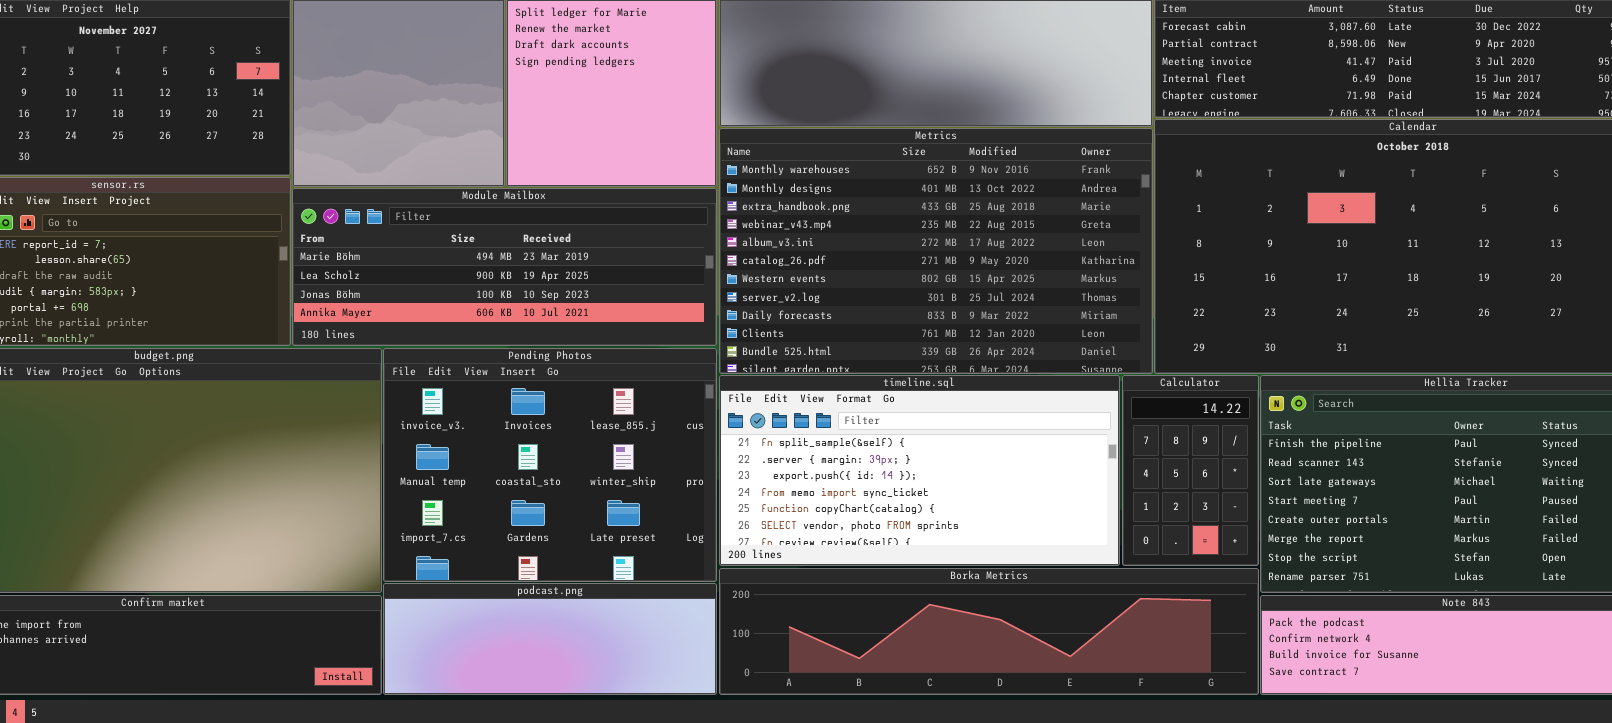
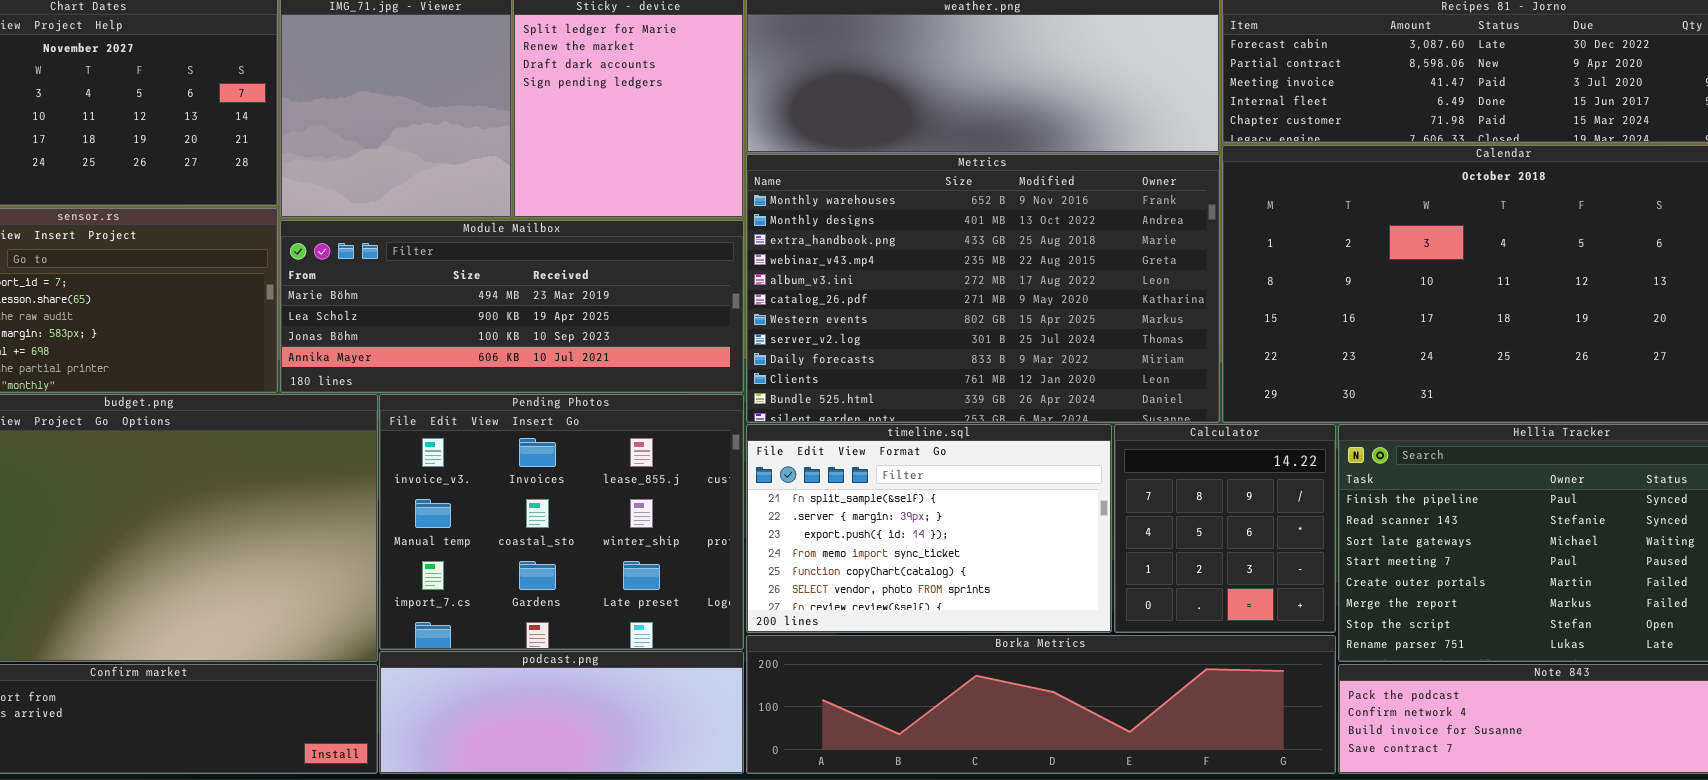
timeline.sql: [719,375,1120,566] -> [746,424,1112,633], resized
Calculator: [1122,375,1259,566] -> [1114,424,1336,633], resized

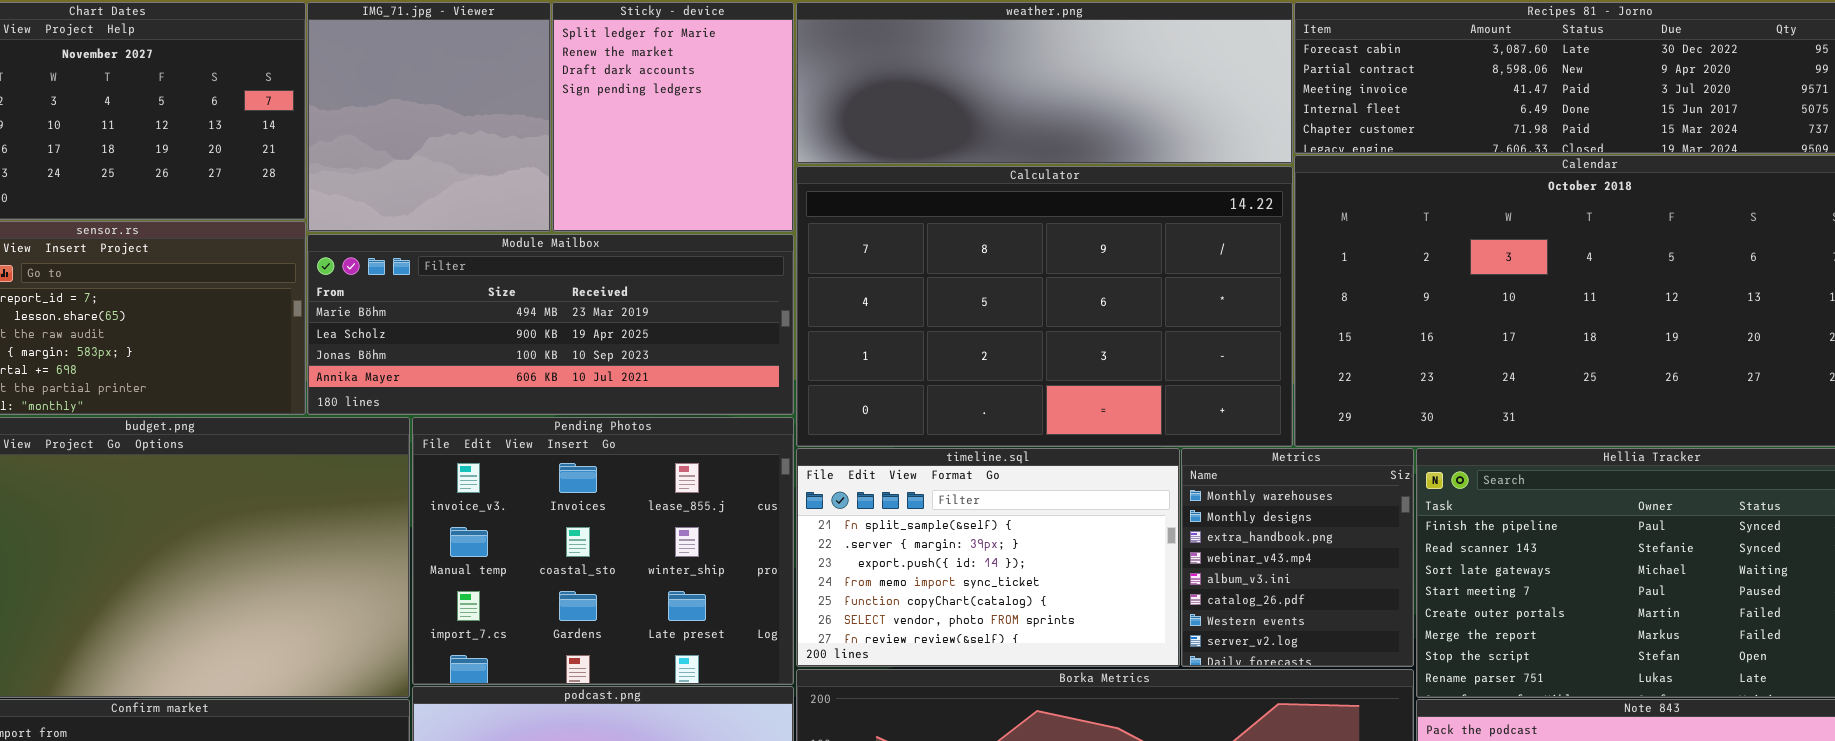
Metrics: [746,154,1220,423] -> [1181,448,1414,667], moved, resized
Calculator: [1114,424,1336,633] -> [796,166,1293,447], moved, resized

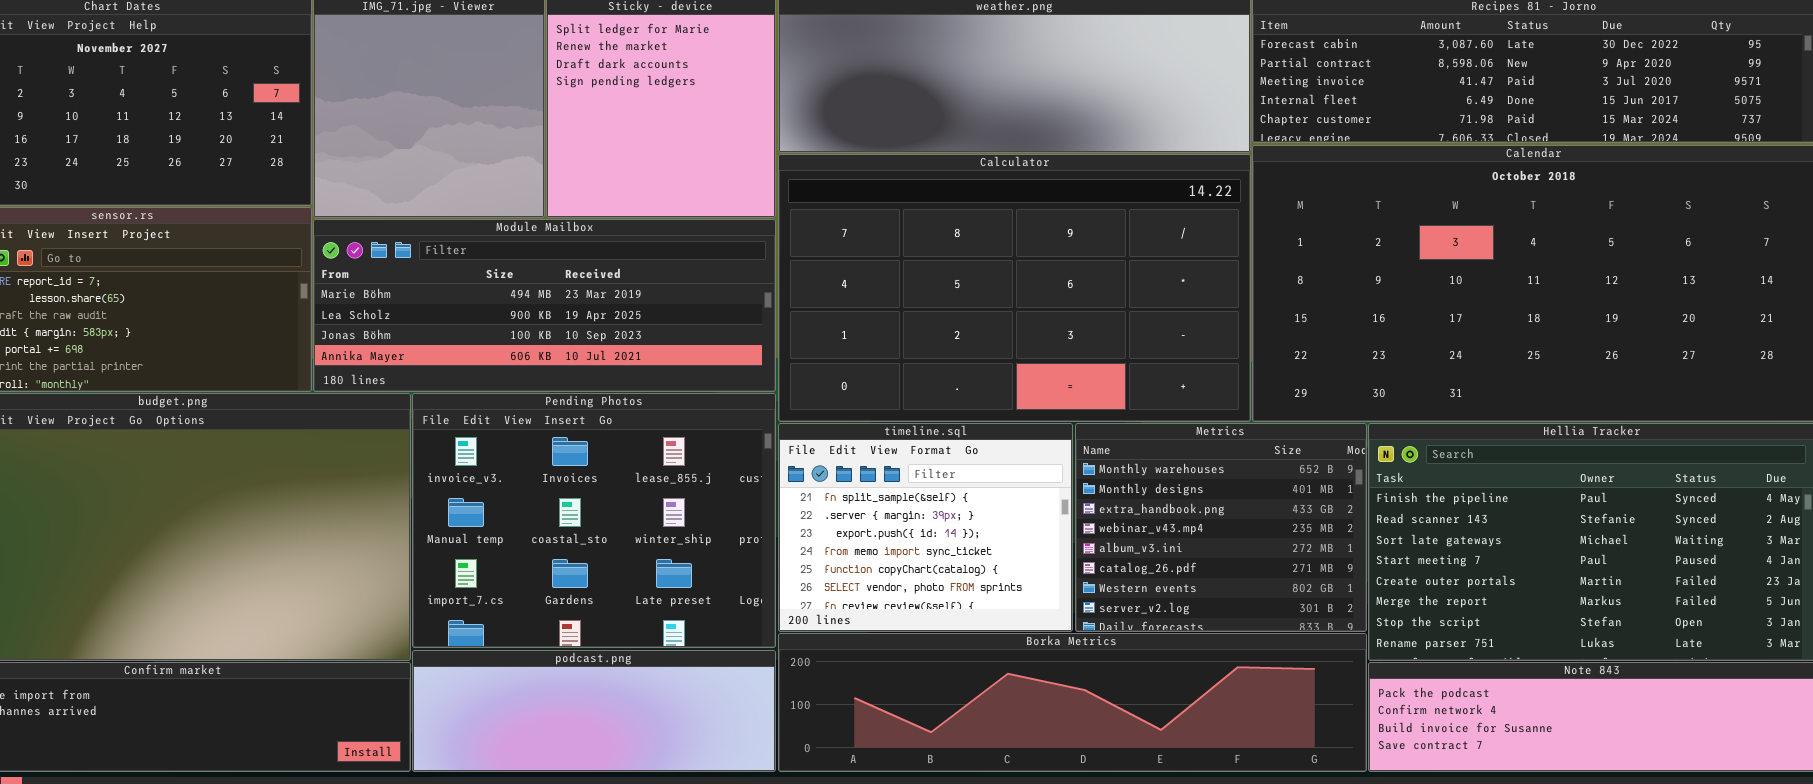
timeline.sql: [796,448,1180,667] -> [778,423,1073,632], resized
Metrics: [1181,448,1414,667] -> [1075,423,1367,632], resized

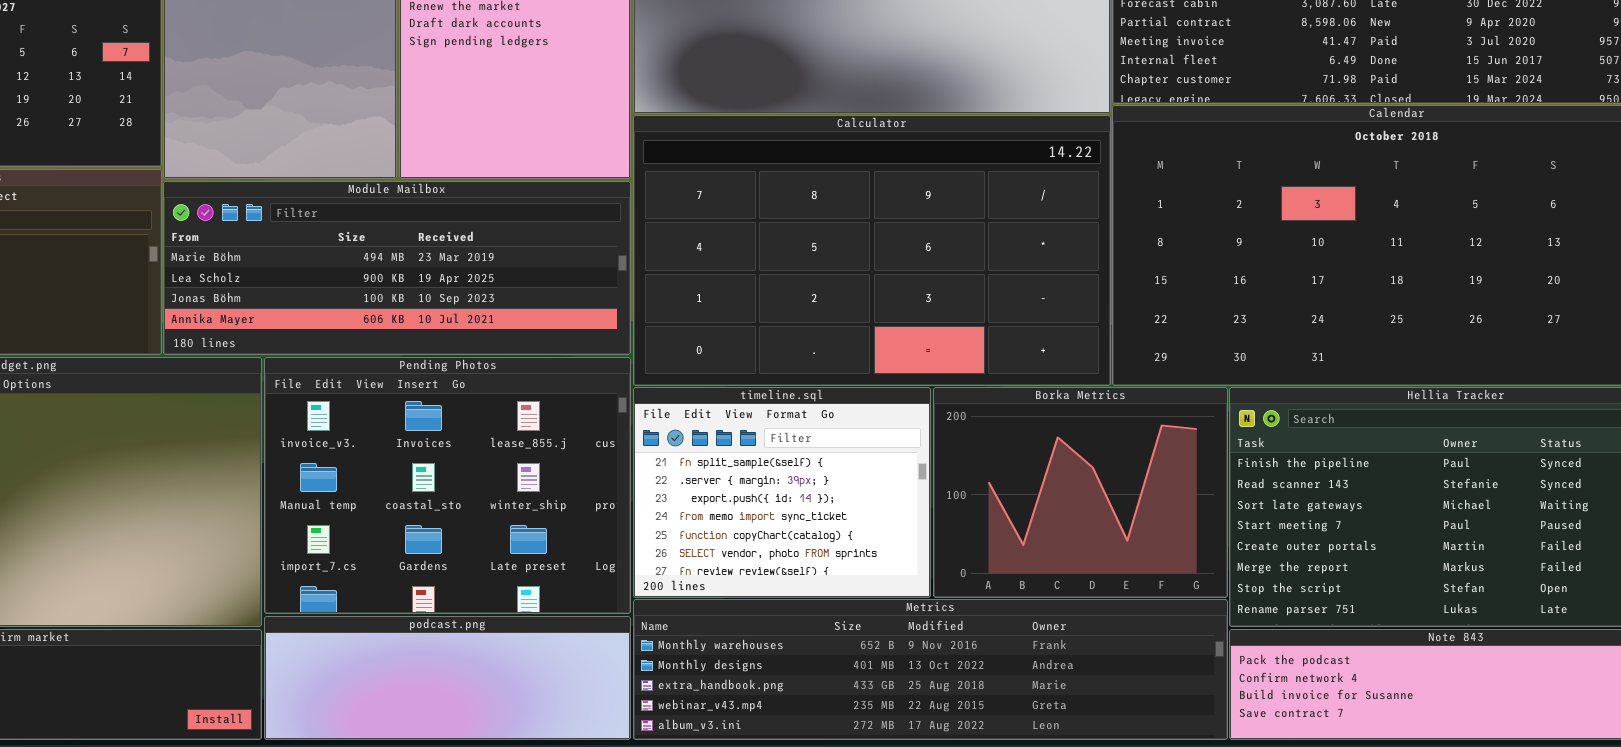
Metrics: [1075,423,1367,632] -> [633,599,1228,740], moved, resized
Borka Metrics: [778,633,1367,772] -> [933,387,1228,598], moved, resized

